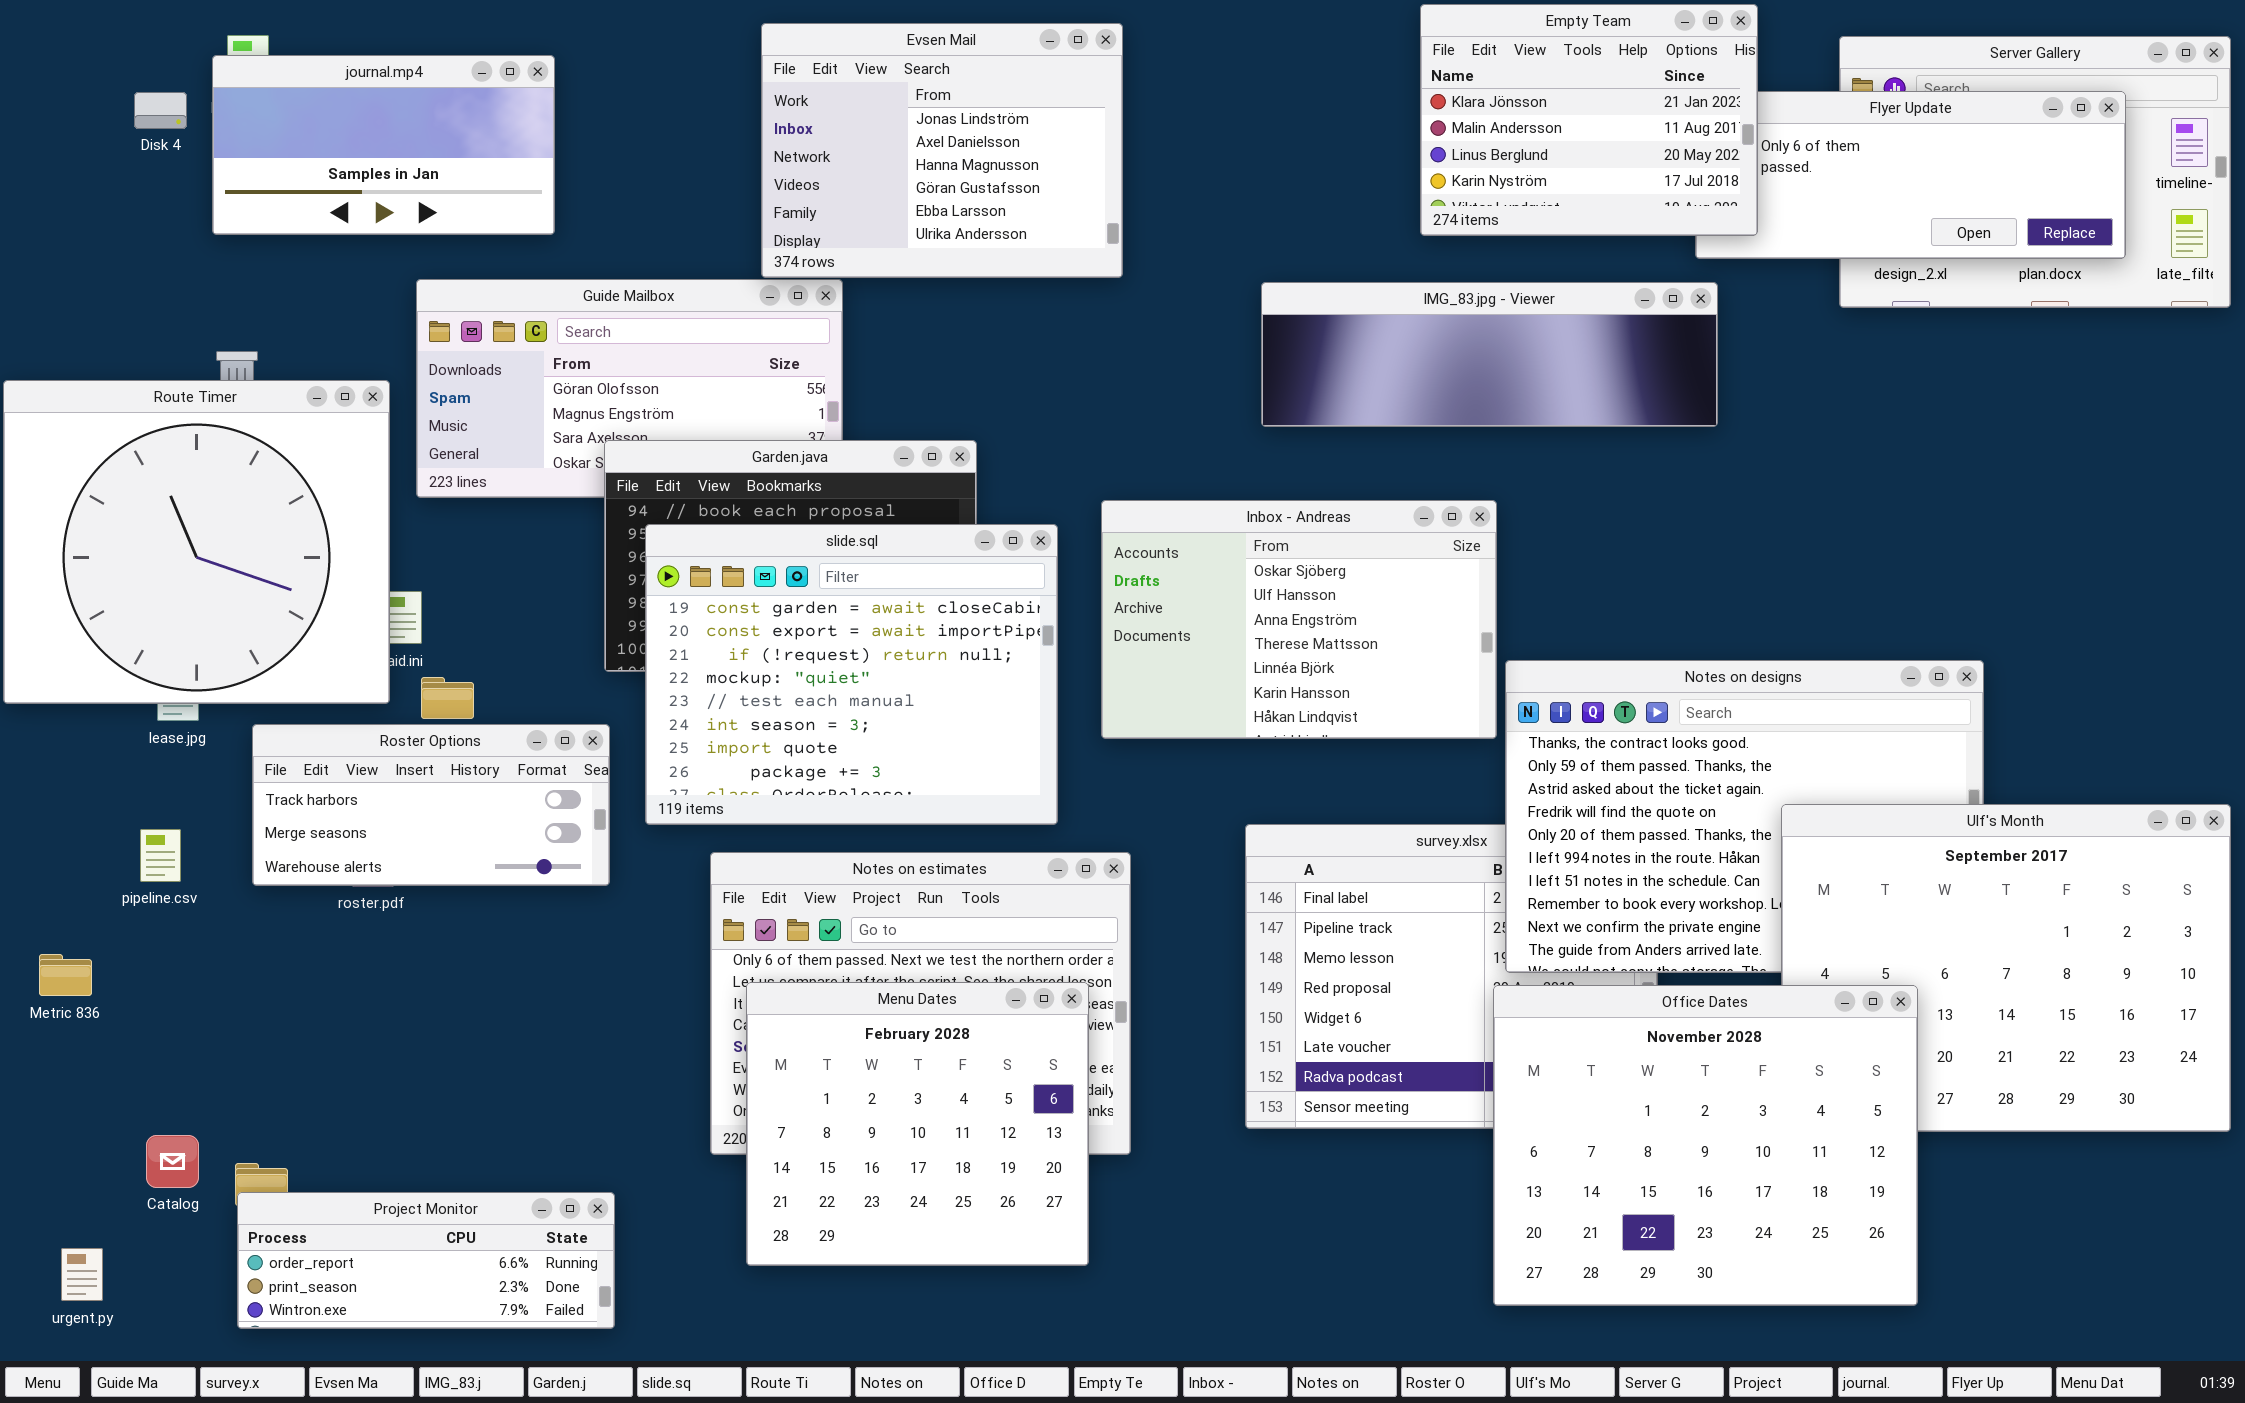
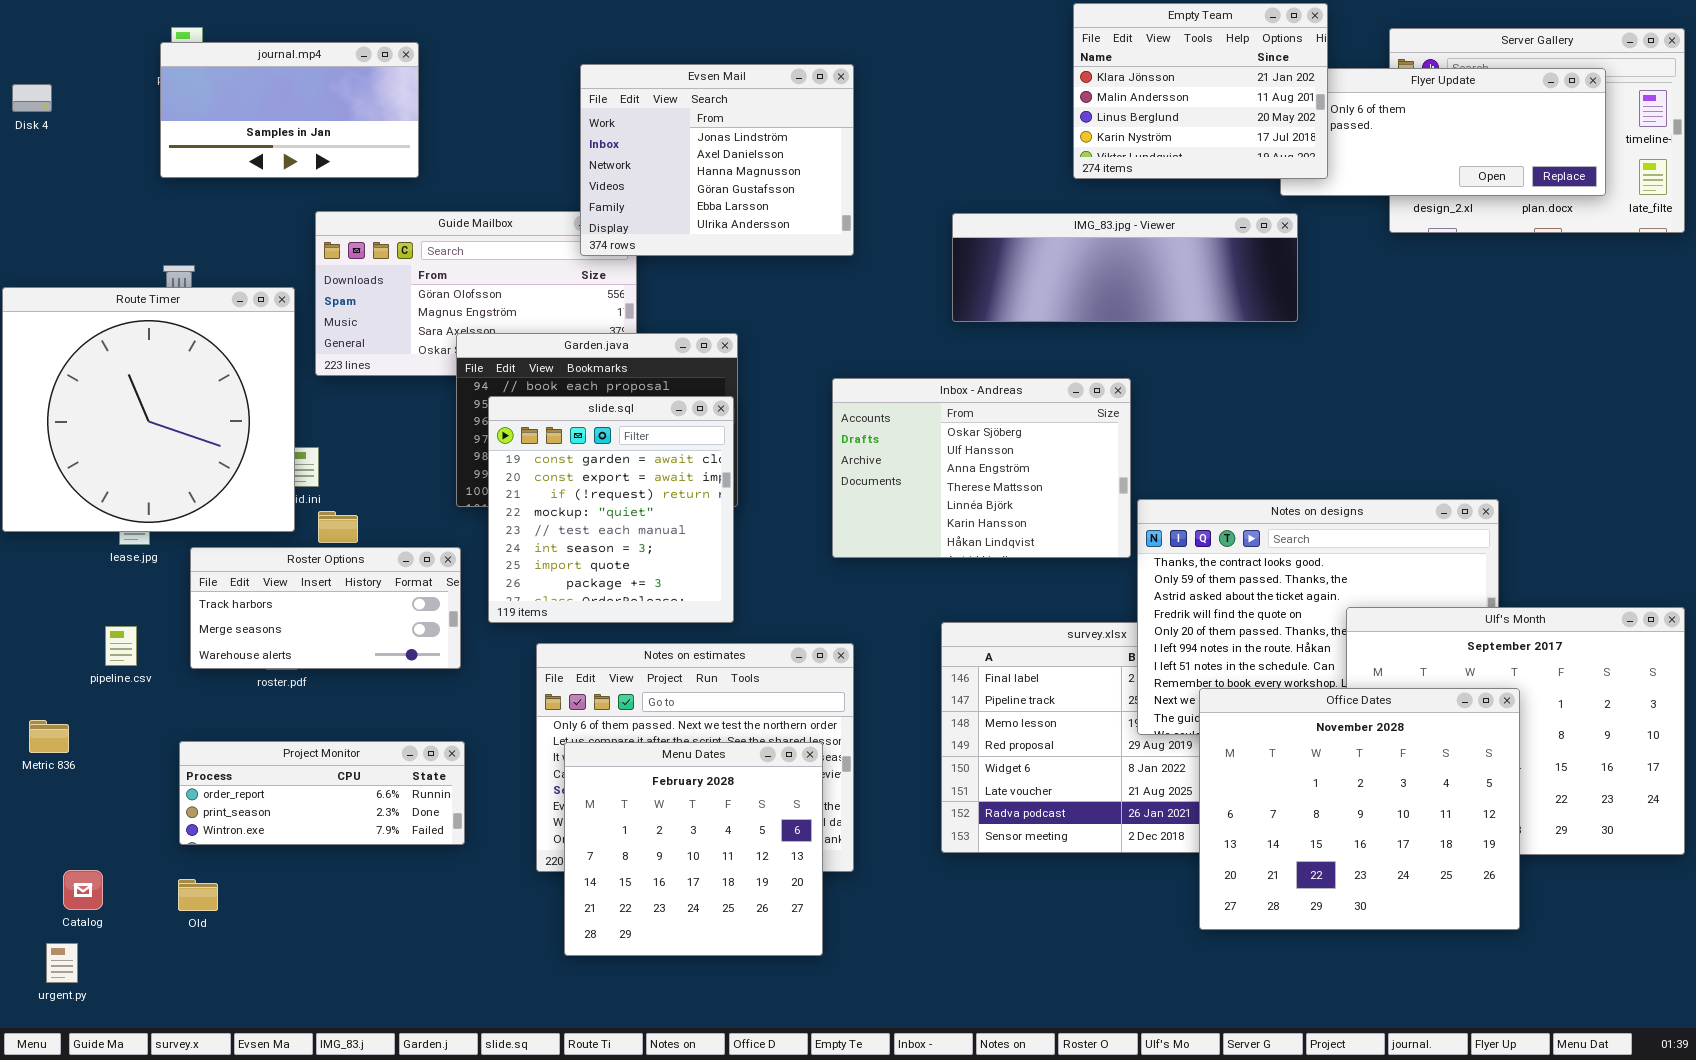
Evsen Mail: [761,23,1123,278] -> [580,64,854,256], moved
Disk 4: [134,92,187,129] -> [12,84,52,112], moved
slide.sql: [645,524,1058,825] -> [488,396,734,623], resized
Office Dates: [1493,985,1918,1306] -> [1199,688,1520,930], moved
Catalog: [146,1135,199,1188] -> [63,870,103,910], moved
Project Monitor: [237,1192,615,1329] -> [179,741,465,845], moved

